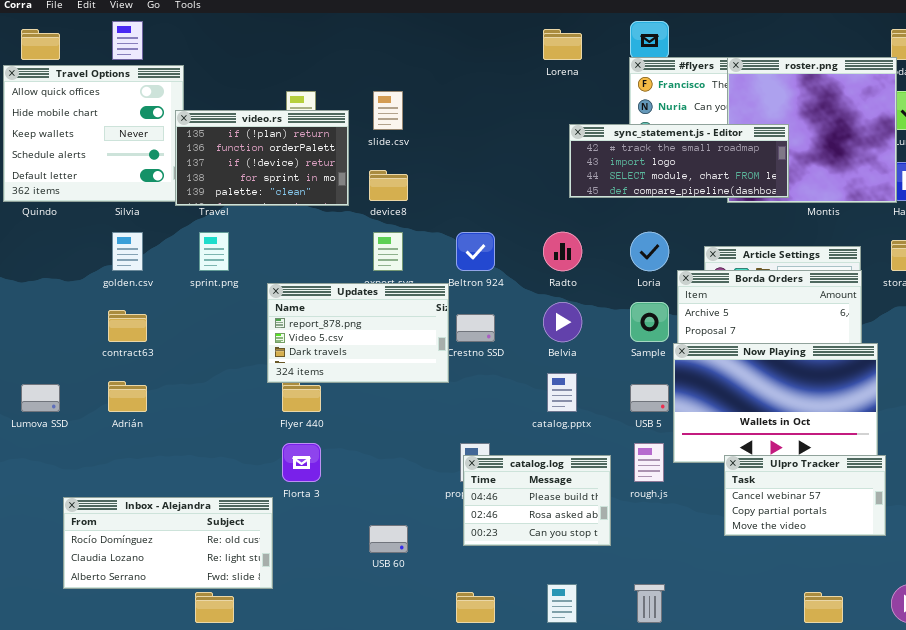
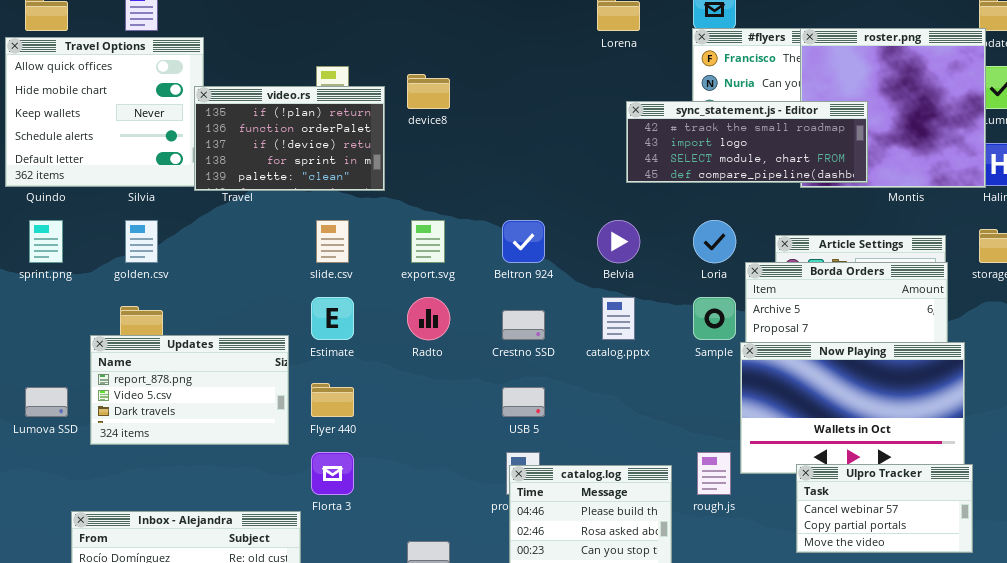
slide.csv: [373,91,403,130] -> [316,220,349,263], moved
device8: [369,170,408,201] -> [407,74,450,109], moved
sprint.png: [199,232,229,271] -> [29,220,63,263], moved
Radto: [543,232,582,271] -> [407,297,450,340], moved
Updates: [267,283,449,383] -> [90,335,289,445], moved
Belvia: [543,302,582,342] -> [597,220,640,263], moved
catalog.pptx: [547,373,577,412] -> [602,297,635,340], moved
USB 5: [630,384,669,412] -> [502,387,545,417], moved

